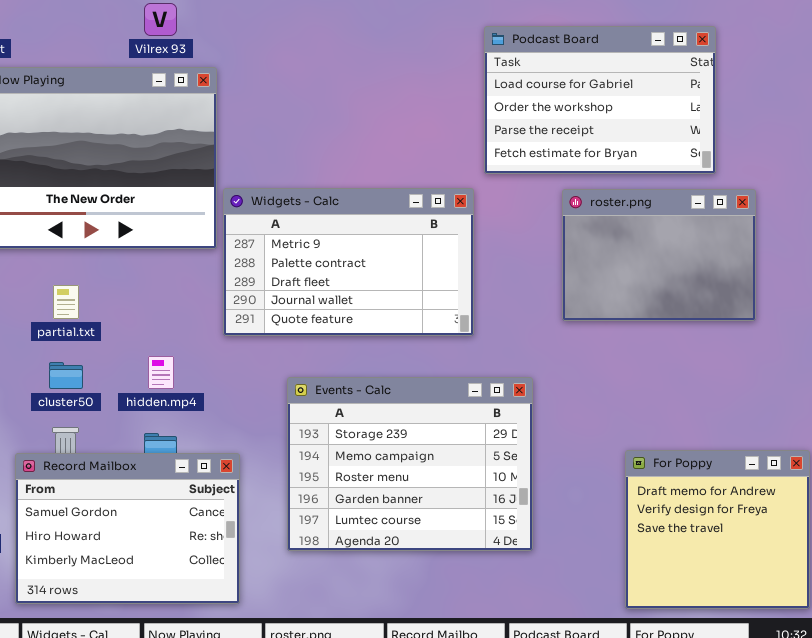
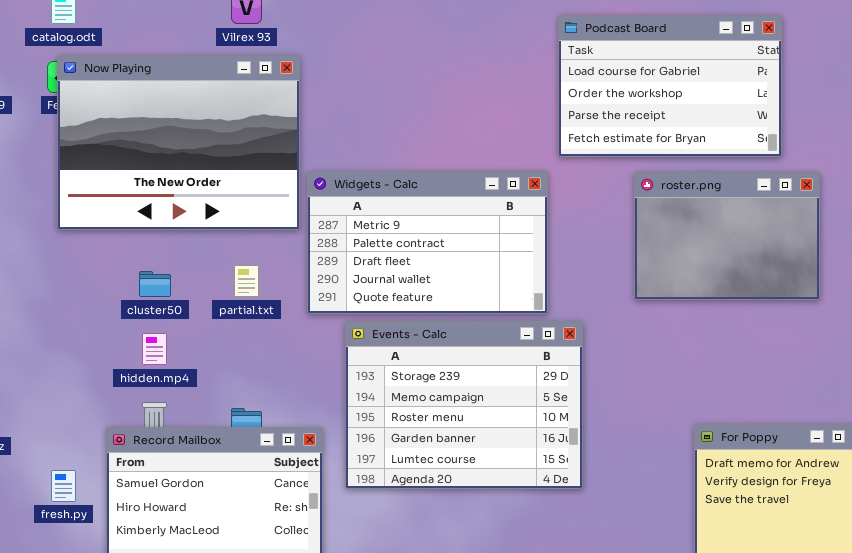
partial.txt: [53,285,79,319] -> [234,265,259,297], moved
hidden.mp4: [148,356,174,389] -> [142,333,167,365], moved
cluster50: [49,362,83,389] -> [139,271,171,297], moved
Events - Calc: [287,377,533,551] -> [345,321,583,489], moved

